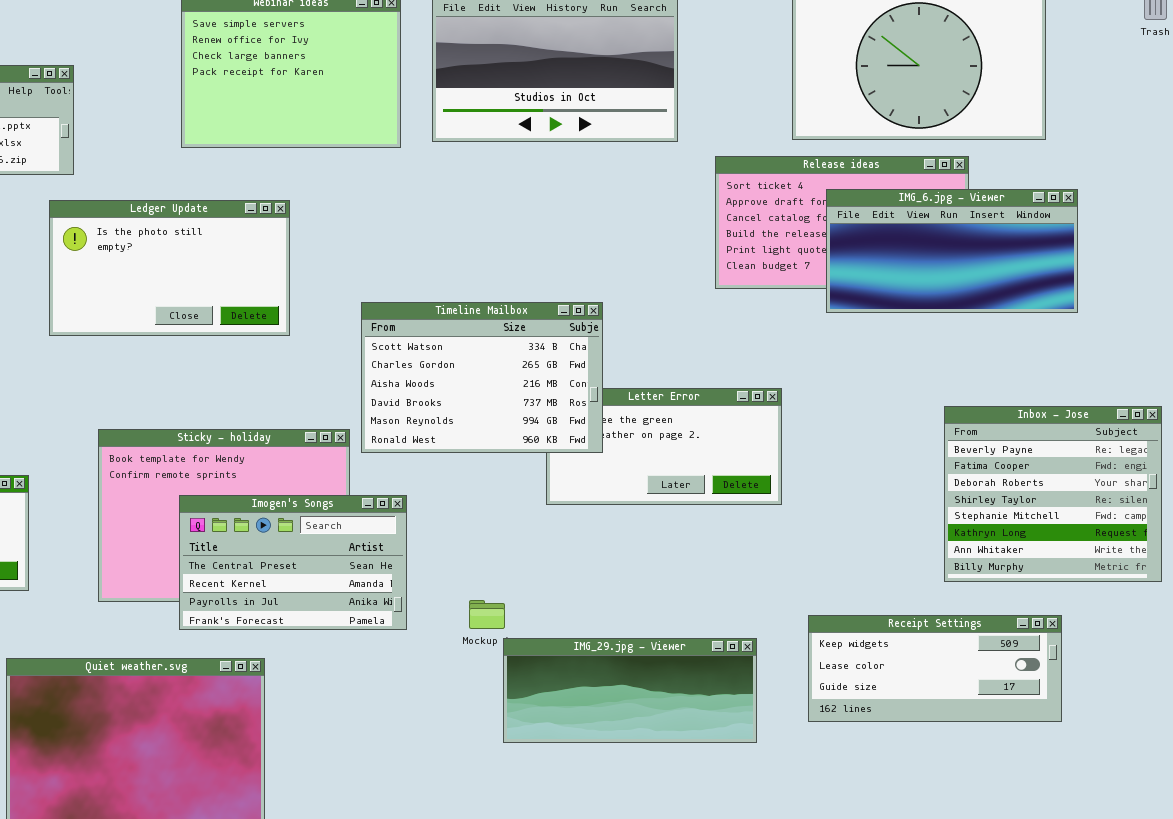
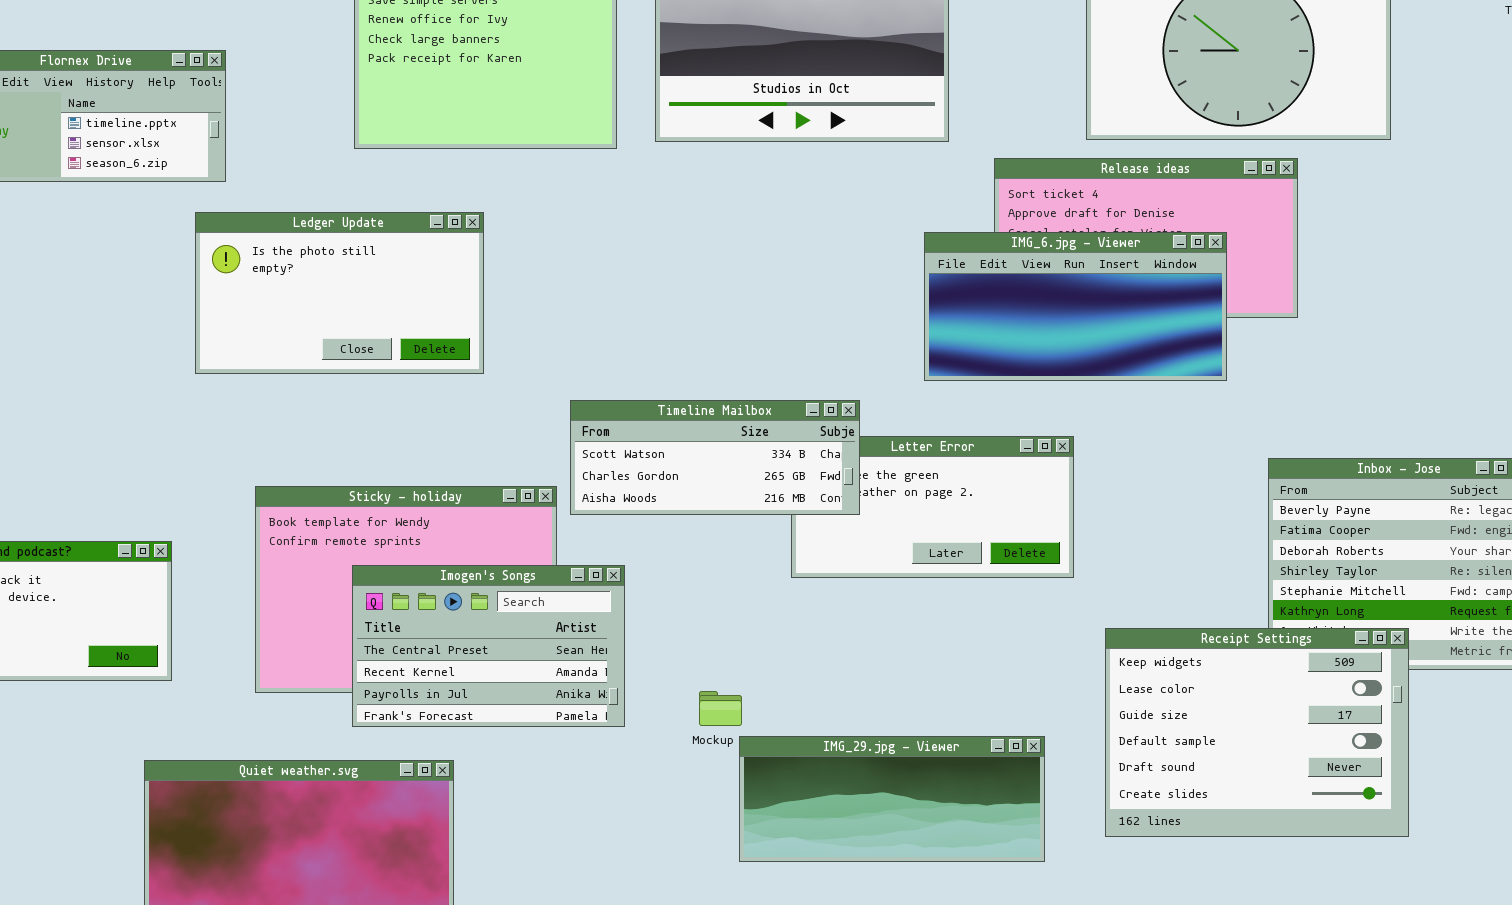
IMG_6.jpg - Viewer: [826,189,1078,313] -> [924,232,1227,381], moved
Timeline Mailbox: [361,302,603,453] -> [570,400,860,515], resized
Receipt Settings: [808,615,1062,722] -> [1105,628,1409,837], resized

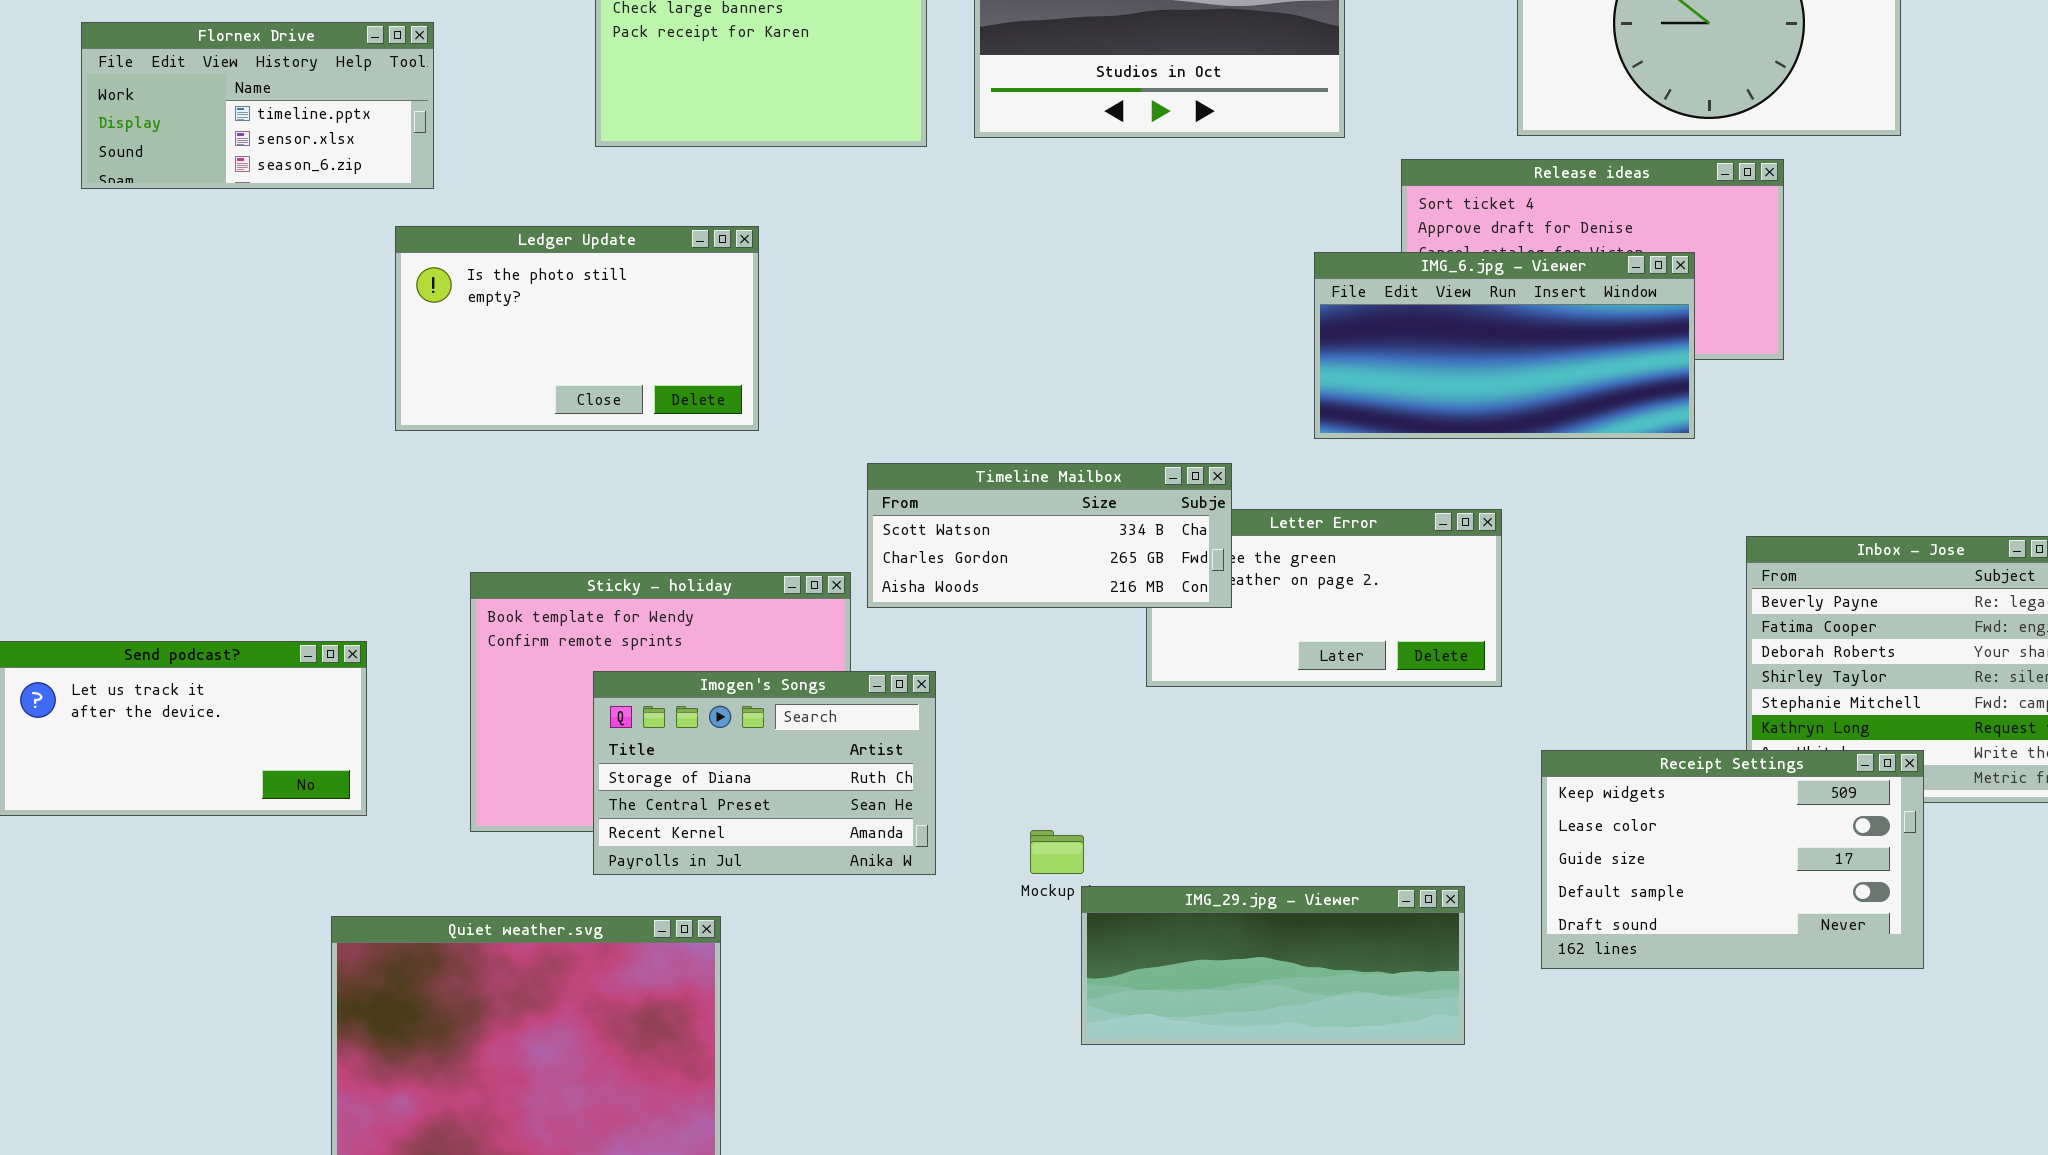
Imogen's Songs: [352,565,625,727] -> [593,671,936,875], scrolled up 1 row
Receipt Settings: [1105,628,1409,837] -> [1541,750,1924,969], resized

